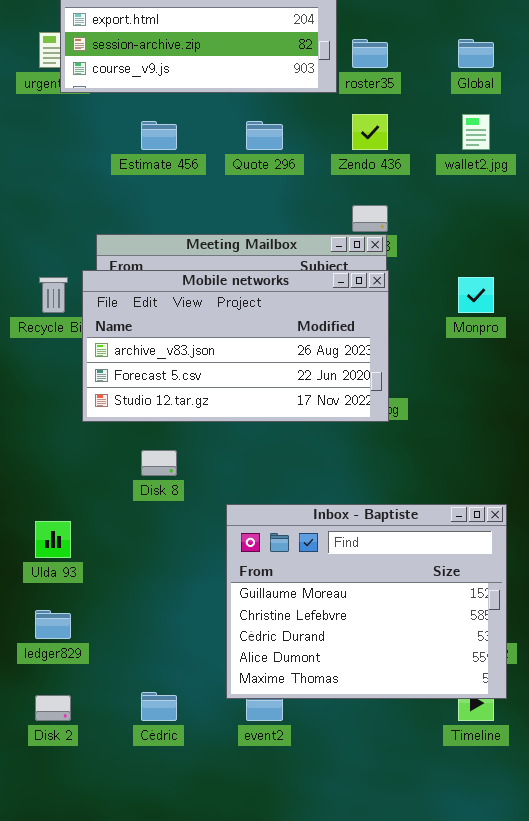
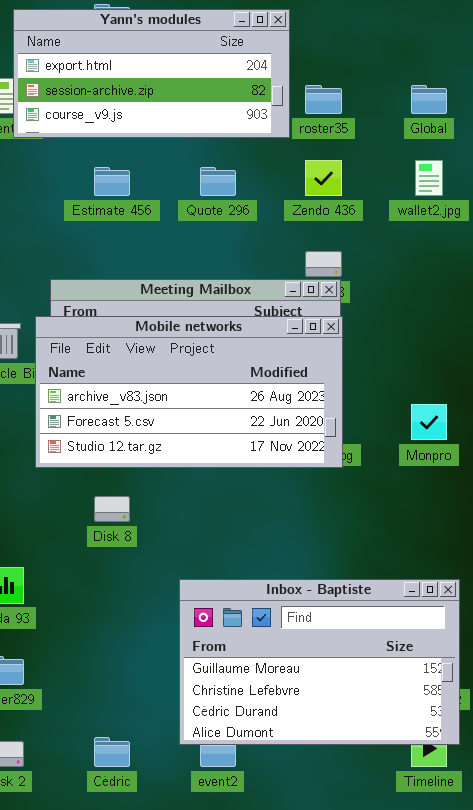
Monpro: [458,277,494,313] -> [411,404,447,440], moved
Inbox - Baptiste: [226,504,507,699] -> [179,579,460,745], resized

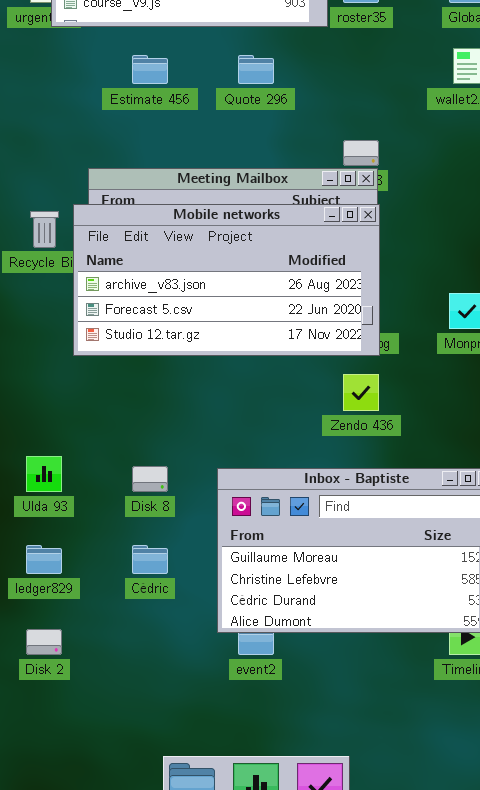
Zendo 436: [305,160,342,196] -> [343,374,379,411], moved
Disk 8: [94,496,130,522] -> [132,466,168,492], moved
Cédric: [94,737,130,767] -> [132,545,168,574], moved

